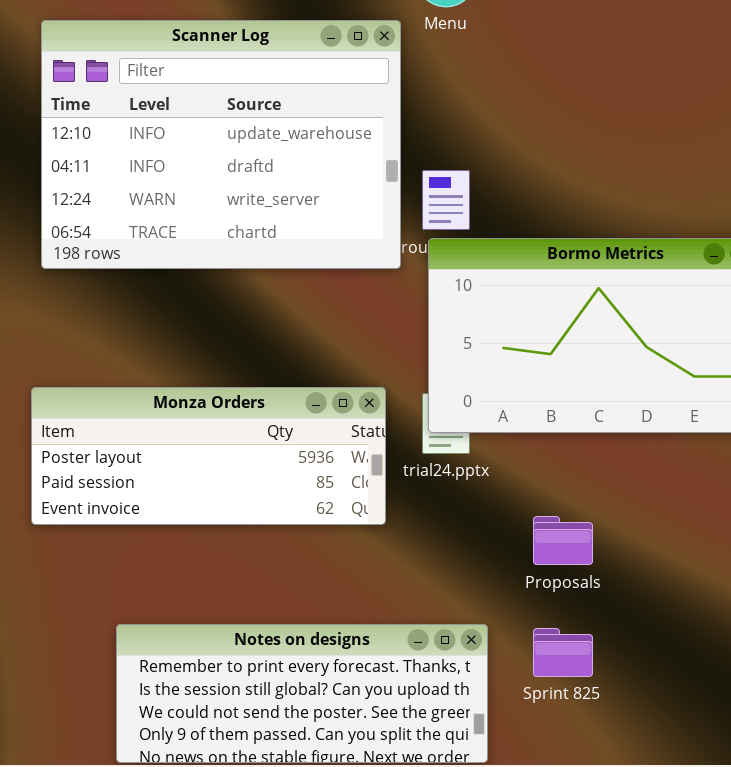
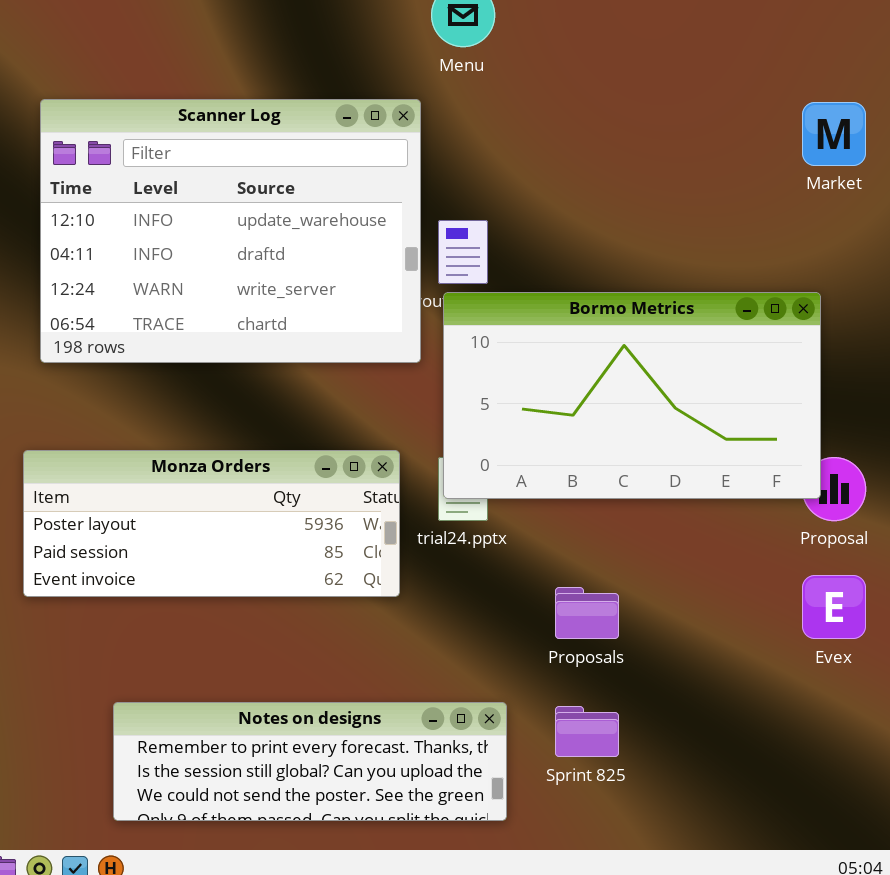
Scanner Log: [41,20,401,269] -> [40,99,421,363], moved
Notes on designs: [116,624,488,763] -> [113,702,507,821], resized

